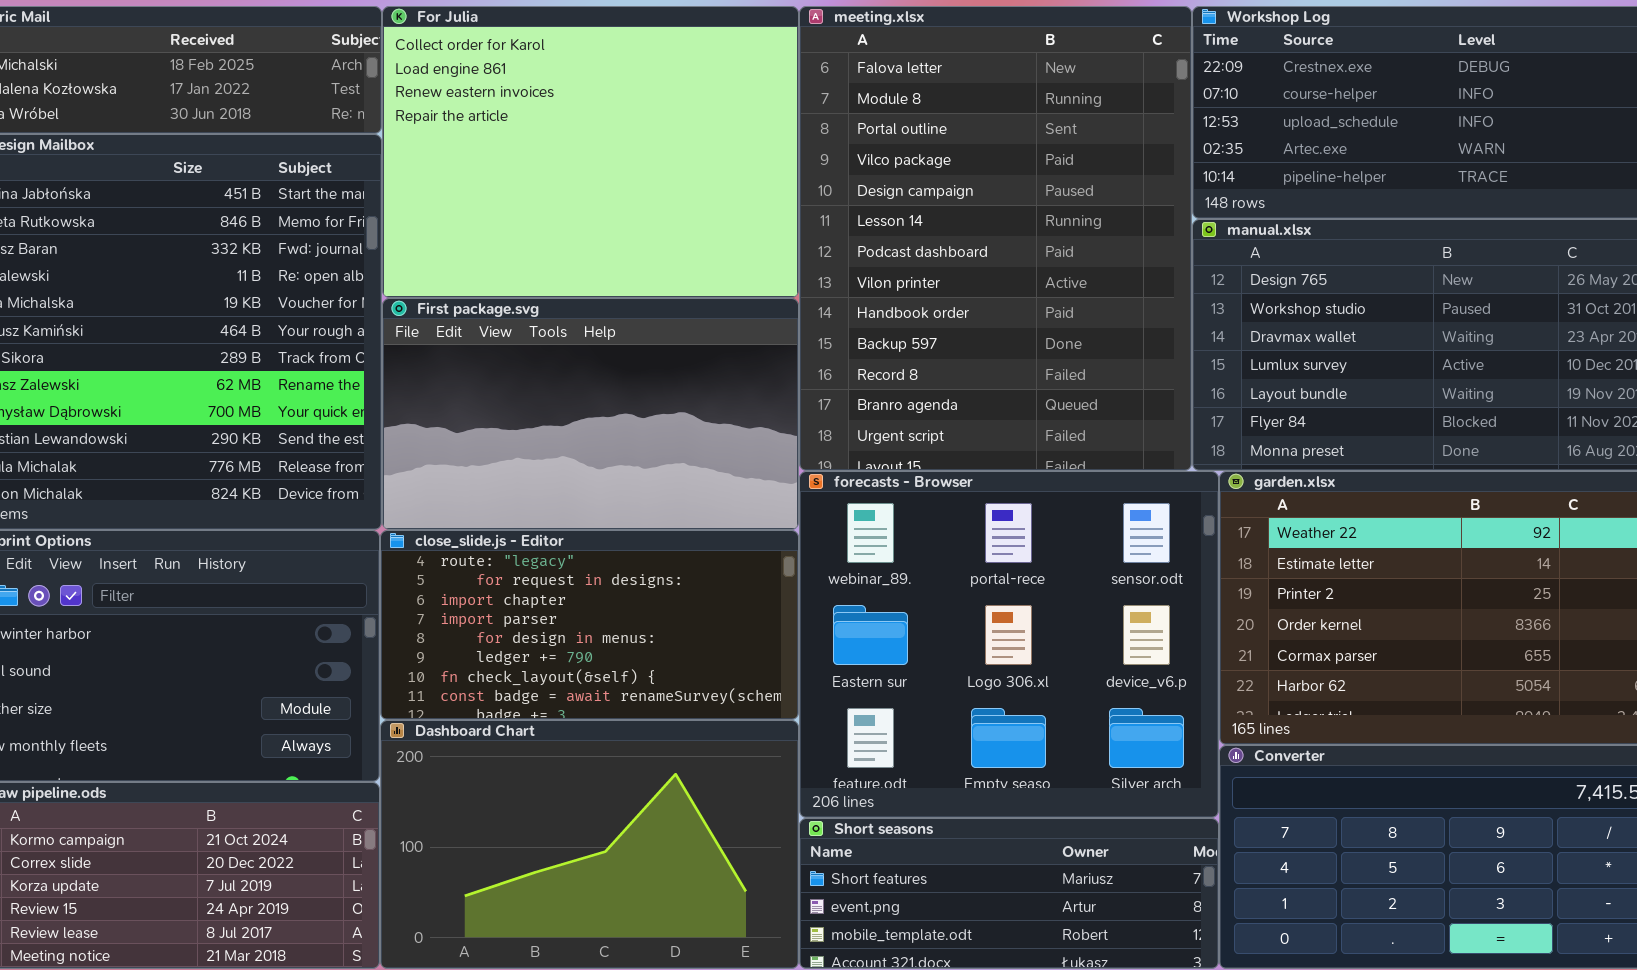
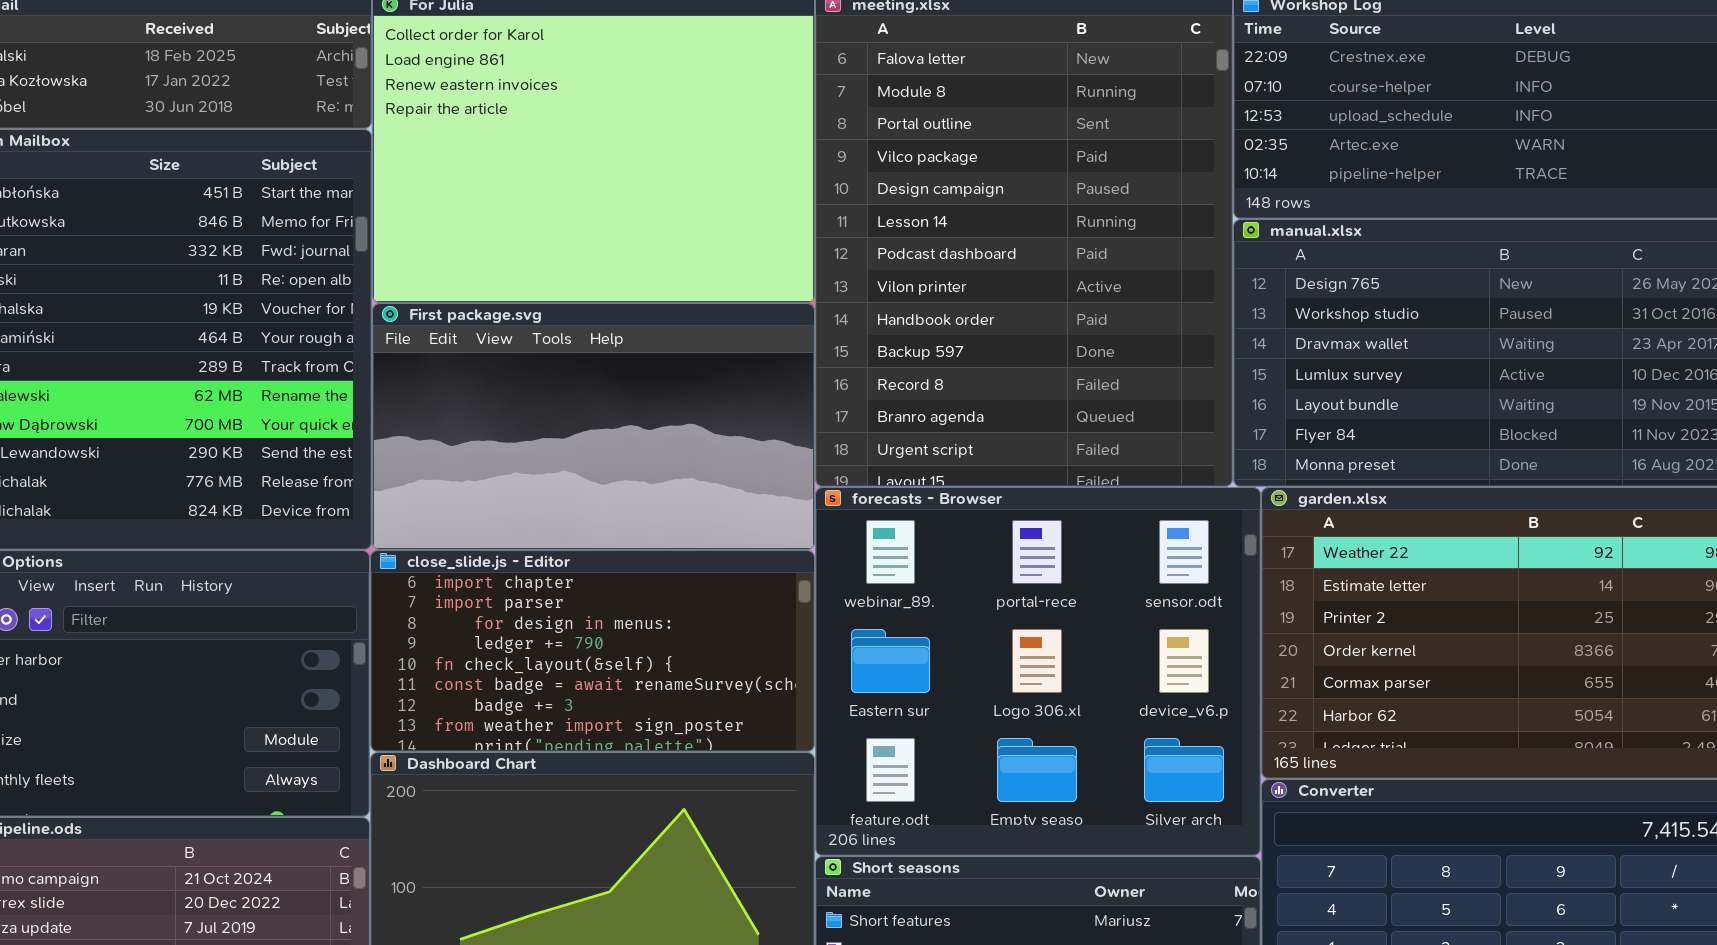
close_slide.js - Editor: [380,530,799,720] -> [370,550,815,752], scrolled down 2 rows

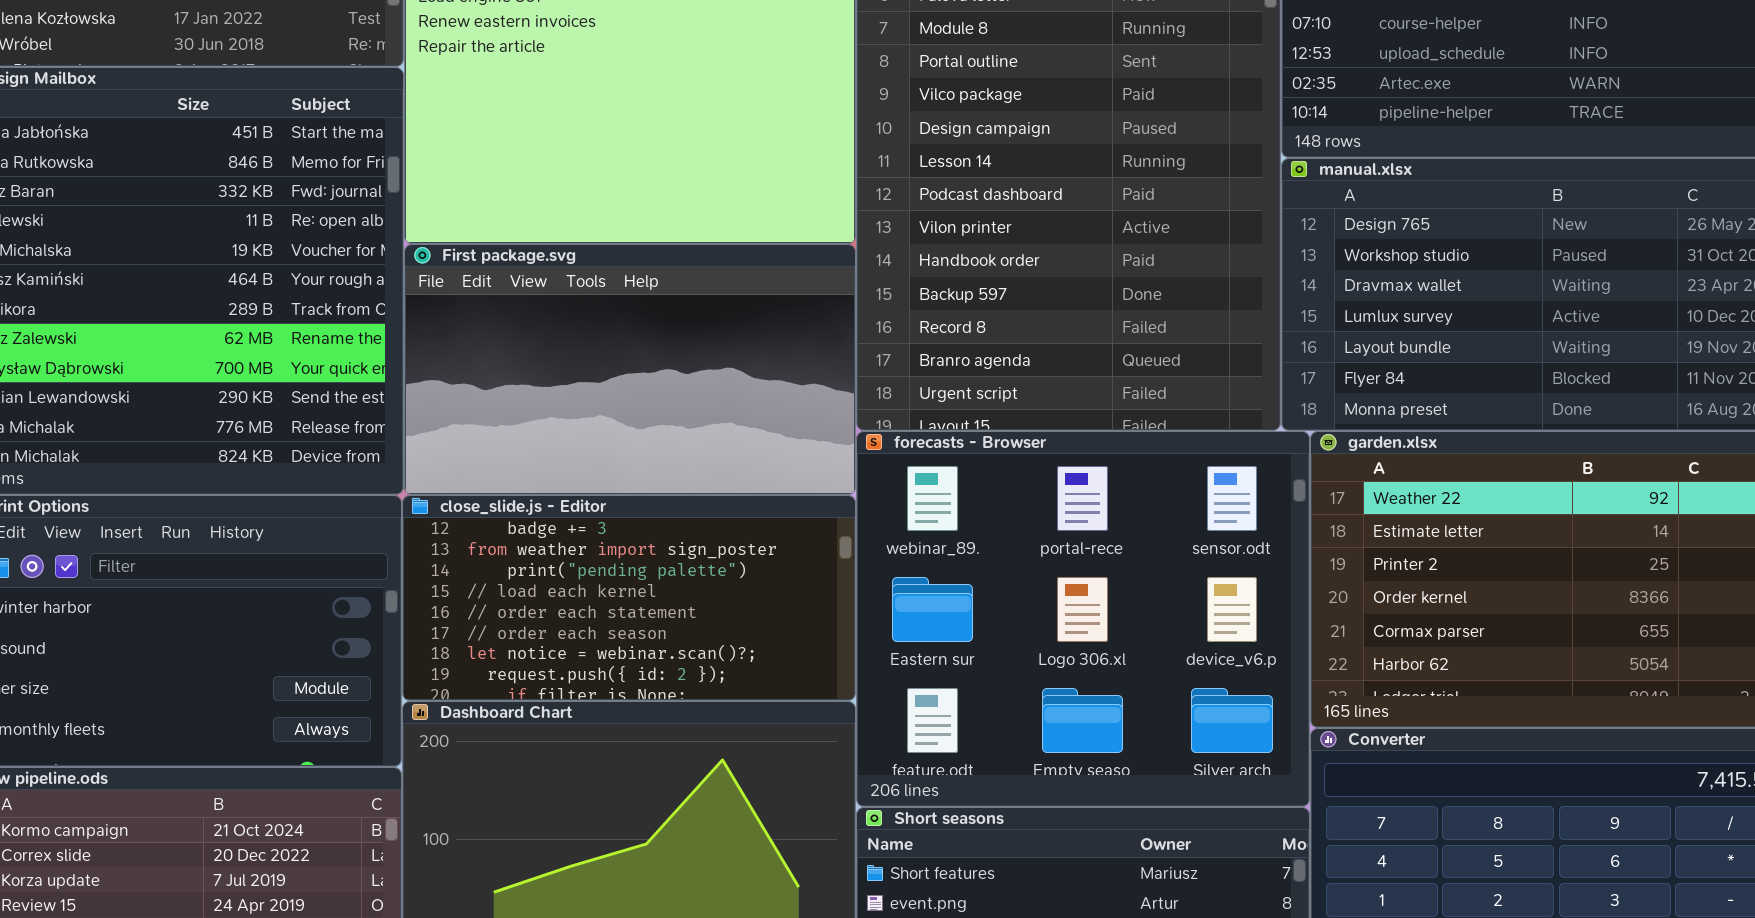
close_slide.js - Editor: [370,550,815,752] -> [402,495,856,701], scrolled down 6 rows

